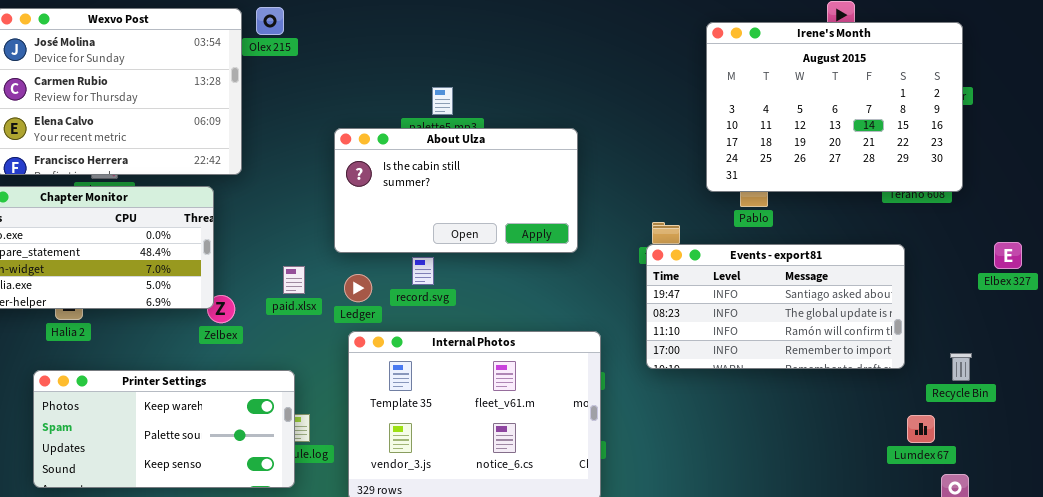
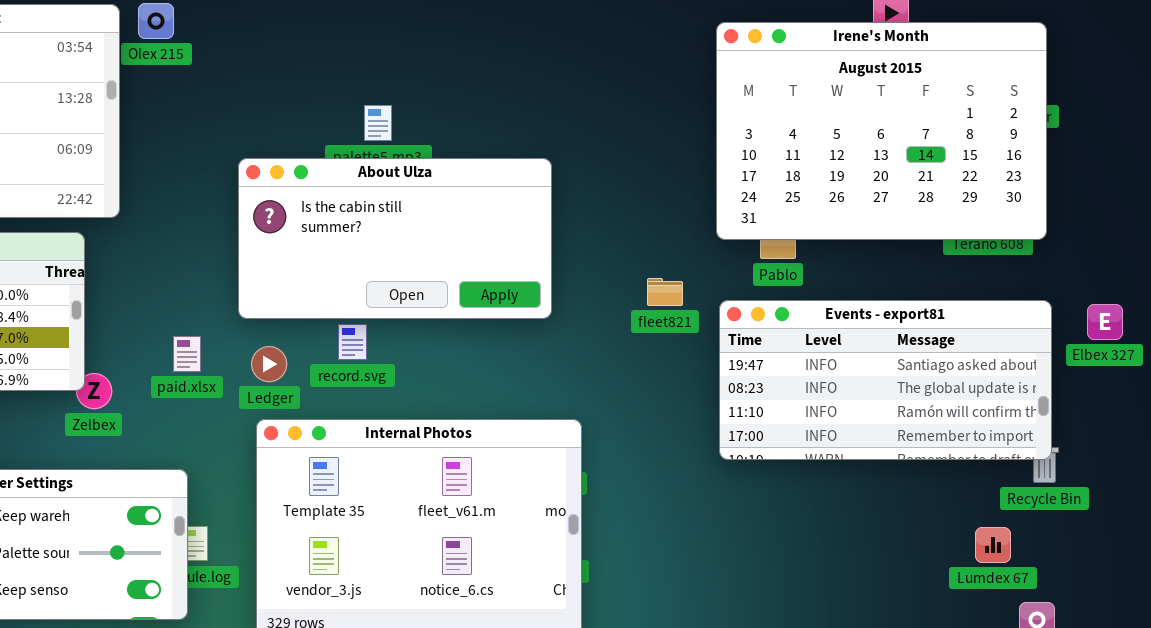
Events - export81: [646,244,905,369] -> [719,300,1052,460], moved

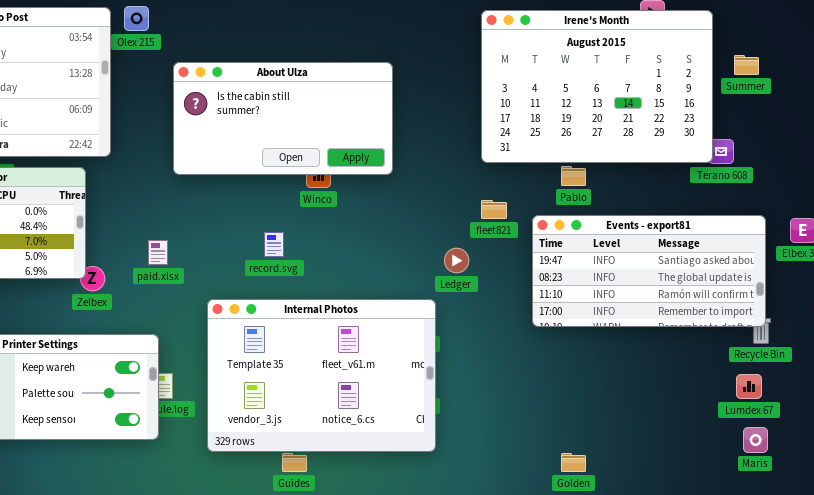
Irene's Month: [716,22,1047,240] -> [481,10,713,163], moved
About Ulza: [238,158,552,319] -> [173,62,393,175], moved
Ledger: [251,346,287,382] -> [444,248,469,273], moved
Lumdex 67: [975,527,1011,563] -> [736,374,762,399], moved

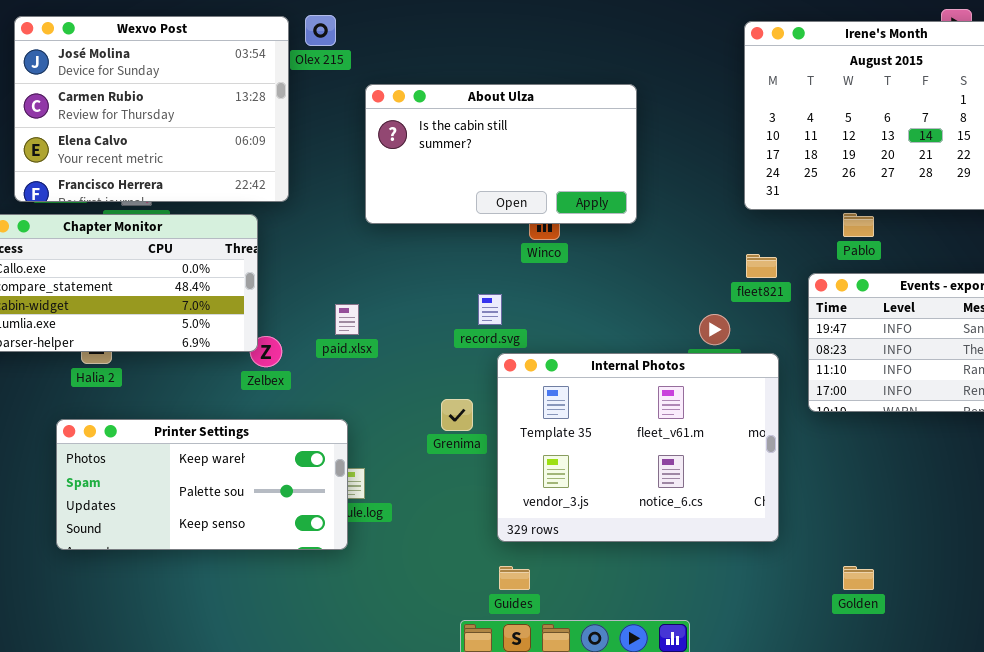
Internal Photos: [207,299,436,452] -> [497,353,779,542], moved

